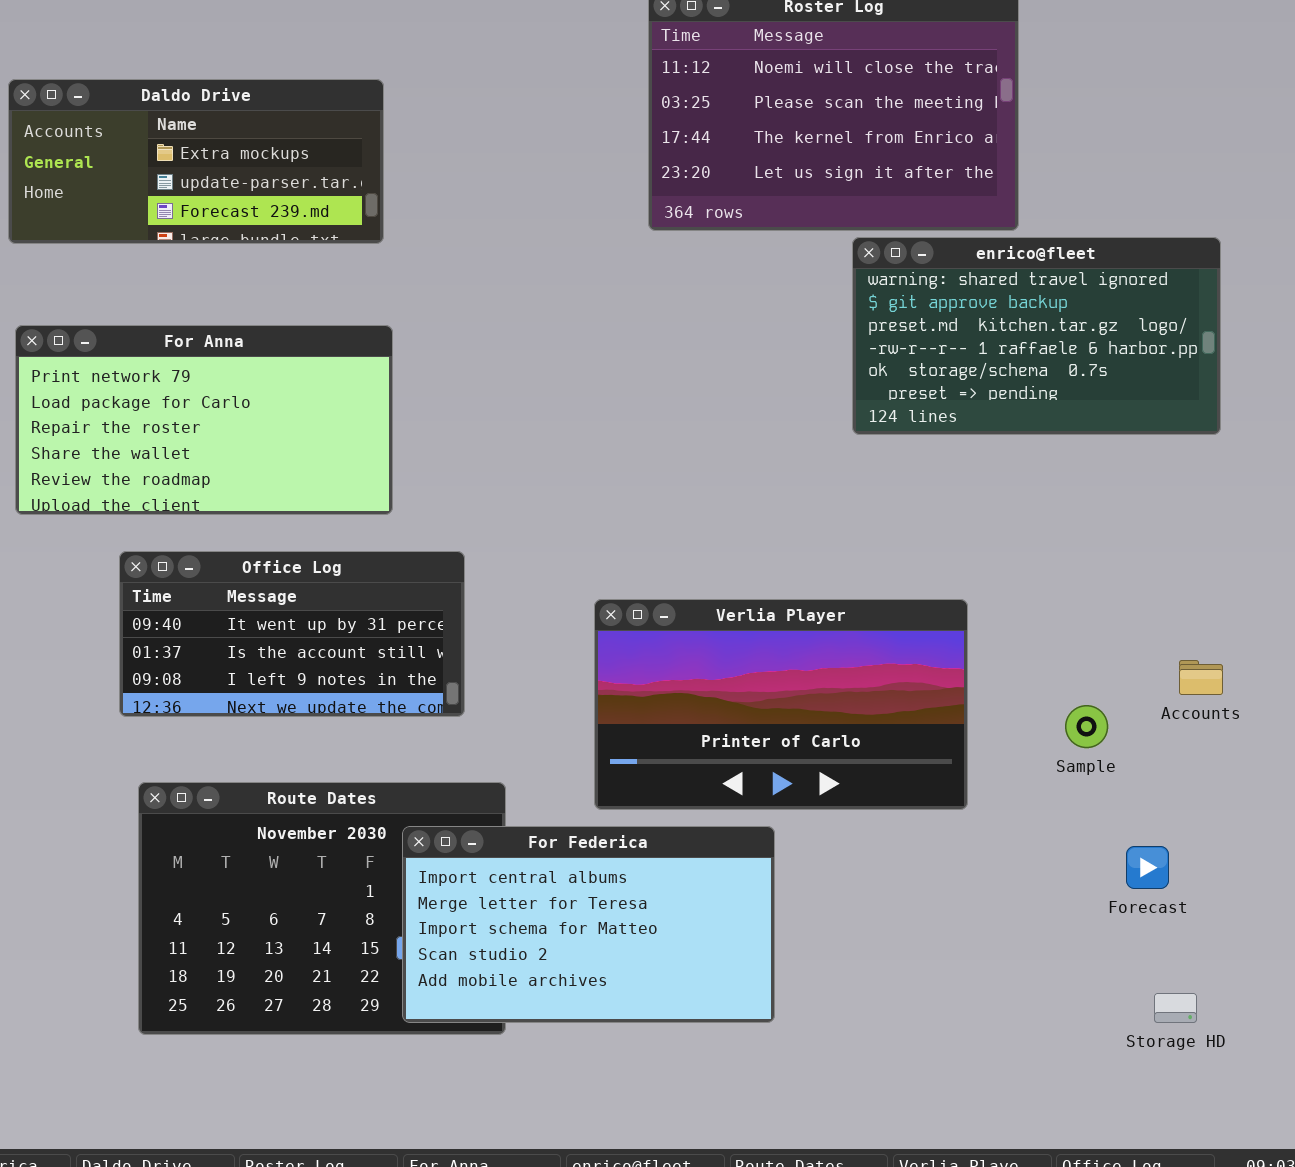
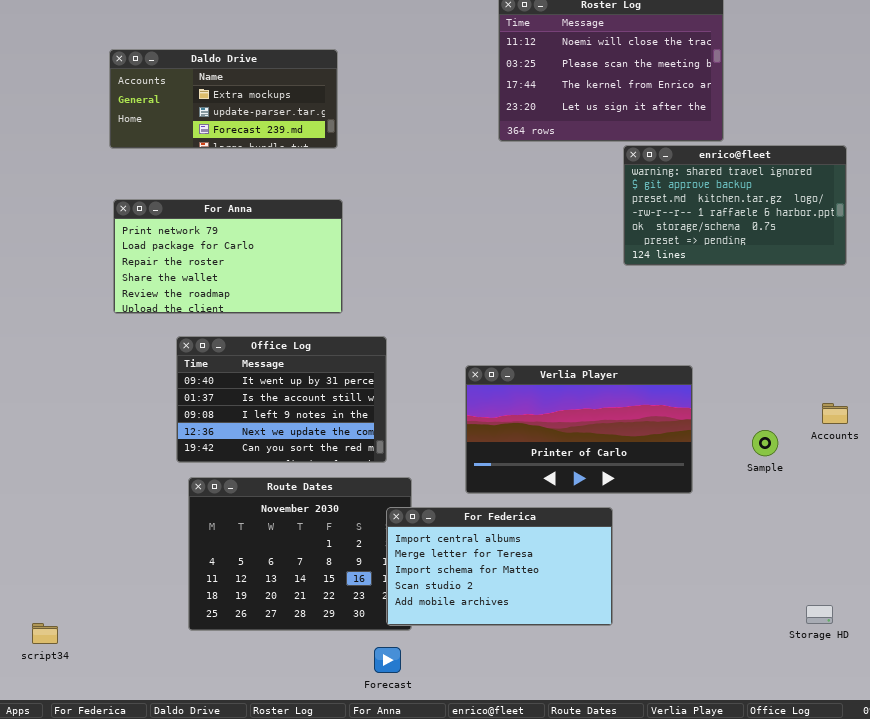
Office Log: [119,551,465,717] -> [176,336,387,463], resized
For Federica: [402,826,775,1023] -> [386,507,613,626], moved
Forecast: [1126,846,1169,889] -> [374,647,401,673], moved

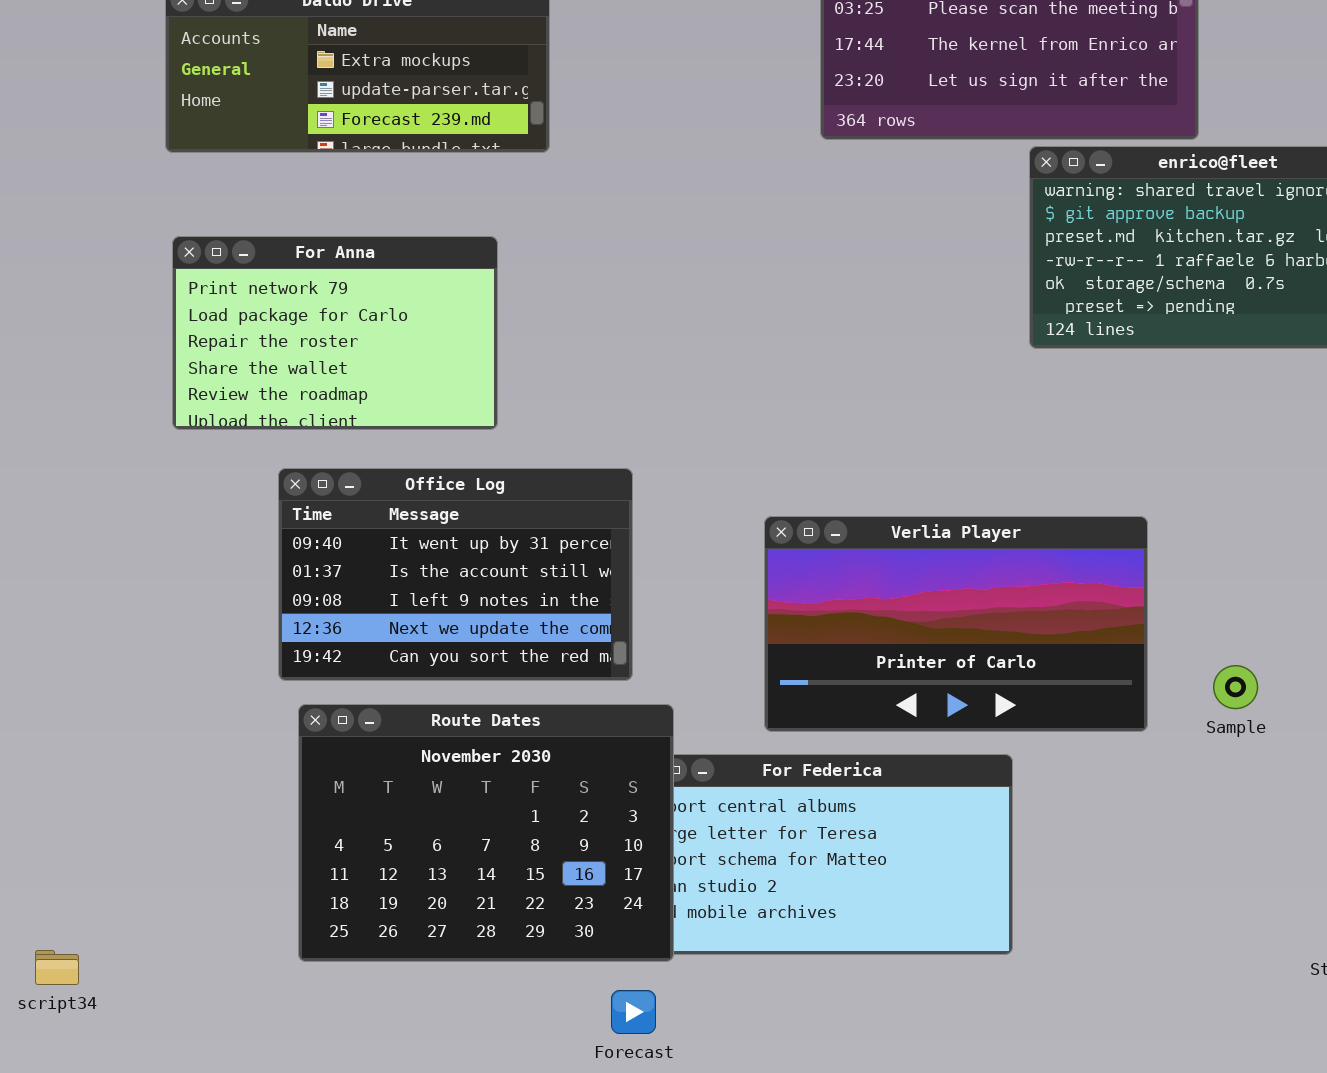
For Anna: [113,199,343,314] -> [172,236,498,430], resized
Sample: [752,430,778,456] -> [1213,665,1258,709], moved
Route Dates: [188,477,412,631] -> [298,704,674,962], raised

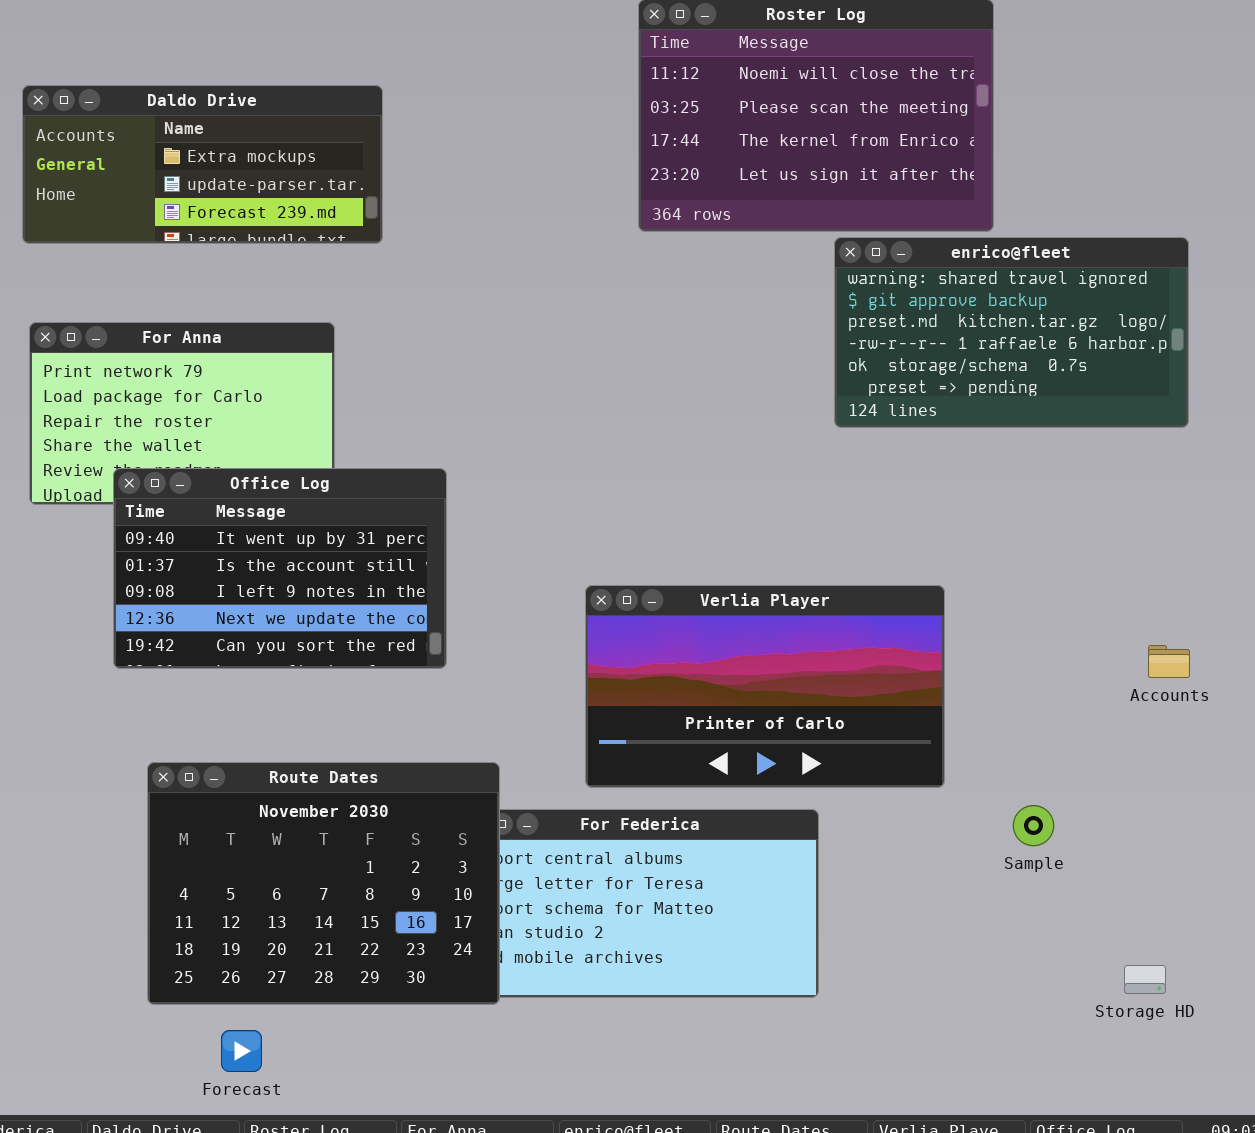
Office Log: [278,468,633,681] -> [113,468,447,669], moved
Sample: [1213,665,1258,709] -> [1013,805,1054,846], moved
Forecast: [611,990,656,1034] -> [221,1030,262,1072], moved

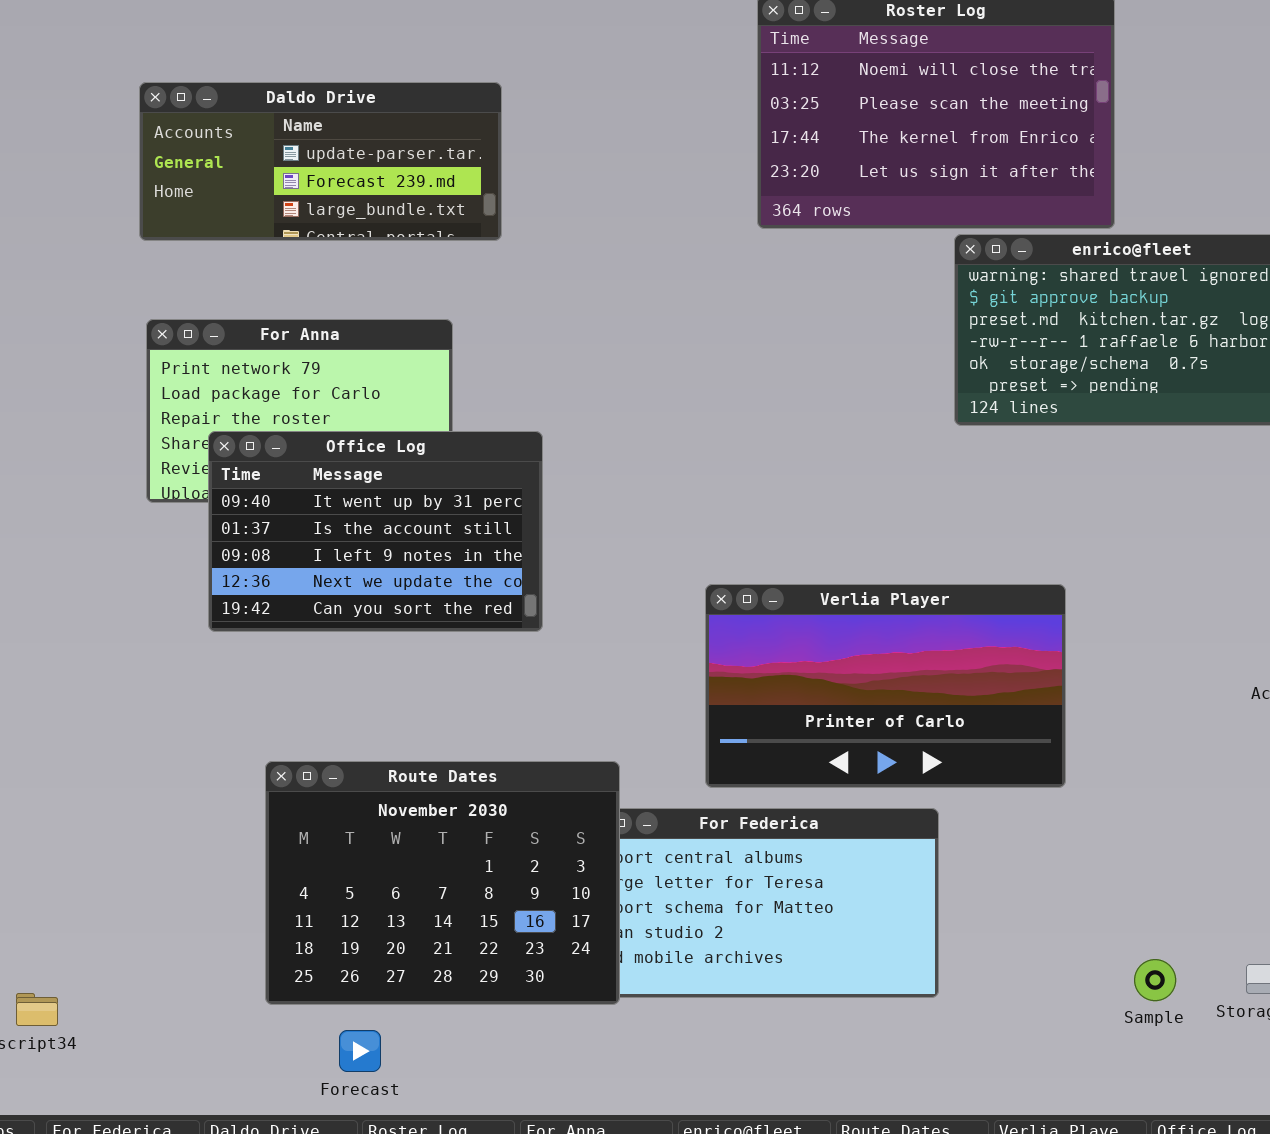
Daldo Drive: [22,85,383,244] -> [139,82,502,241], scrolled down 1 row
Office Log: [113,468,447,669] -> [208,431,543,632], moved
Sample: [1013,805,1054,846] -> [1134,959,1176,1001], moved

